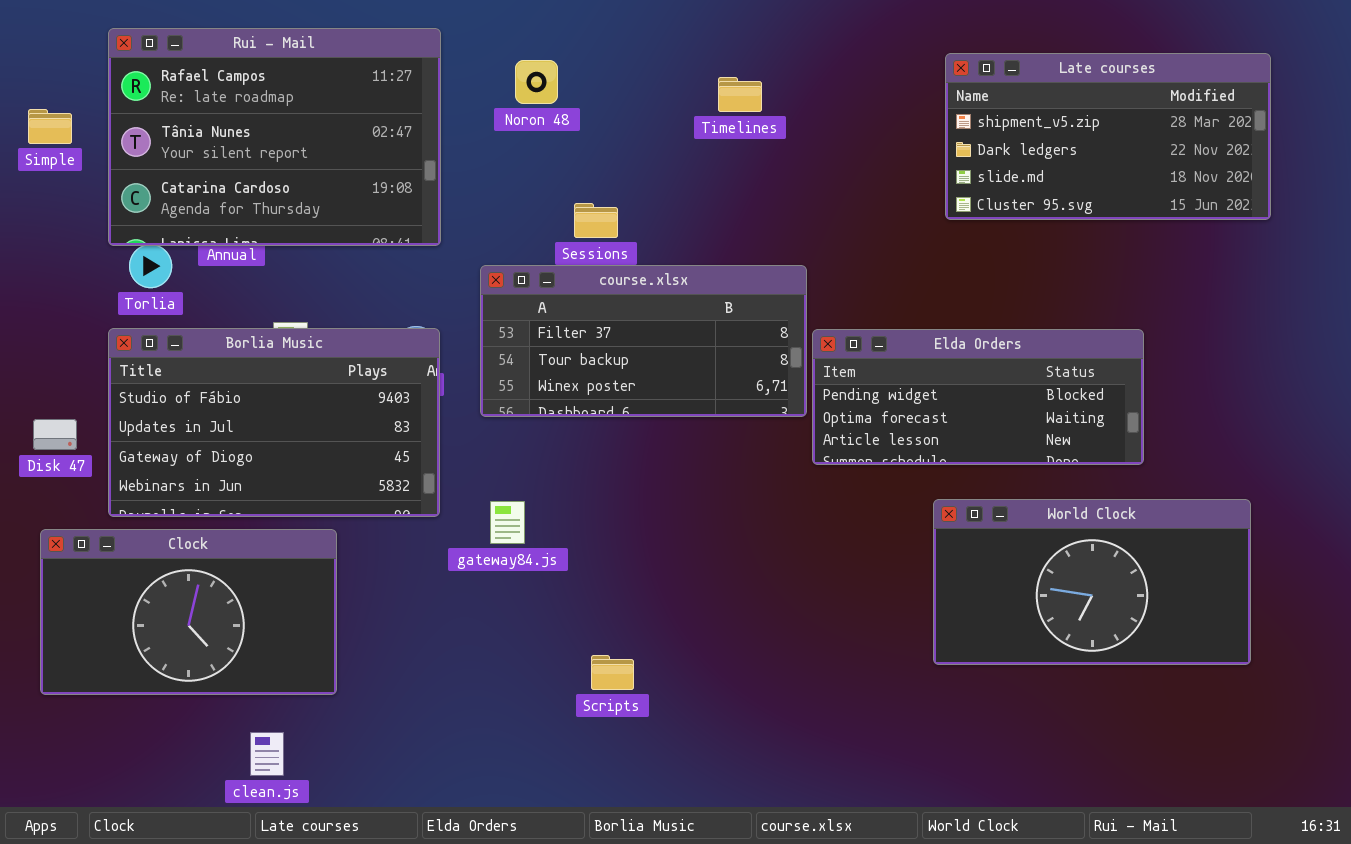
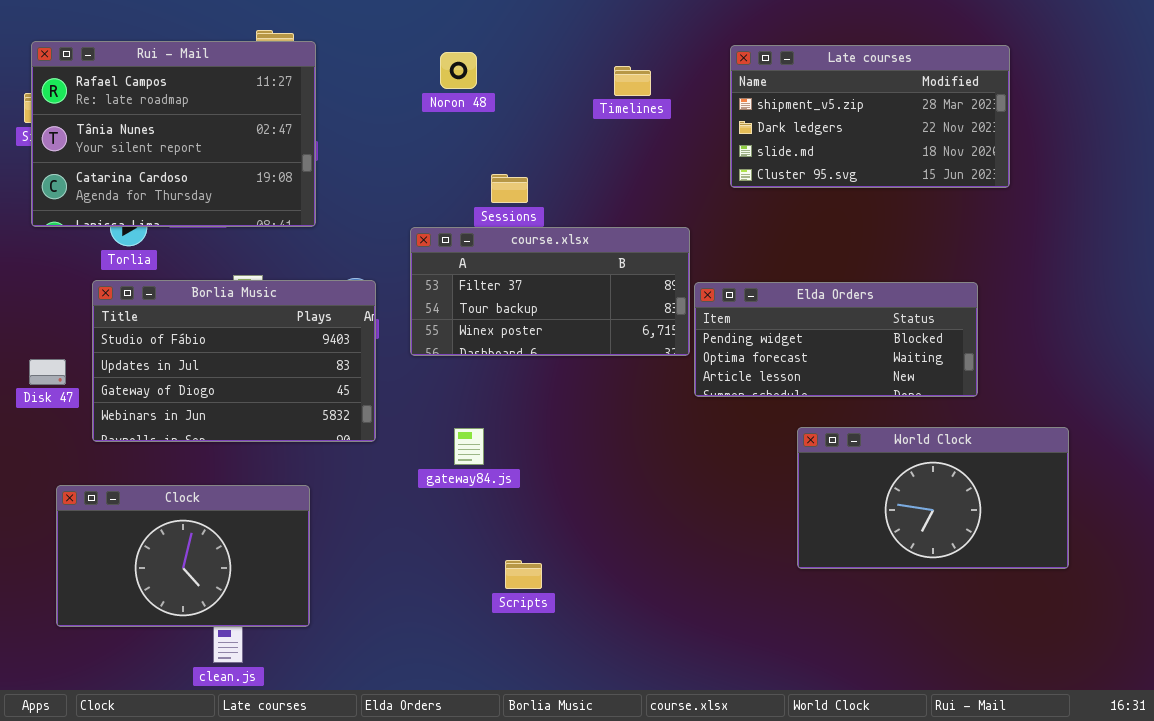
Rui - Mail: [108,28,441,246] -> [31,41,316,227], moved
Late courses: [945,53,1271,220] -> [730,45,1010,188], moved
gateway84.js: [490,501,525,544] -> [454,428,484,465], moved
Clock: [40,529,337,695] -> [56,485,310,627], moved

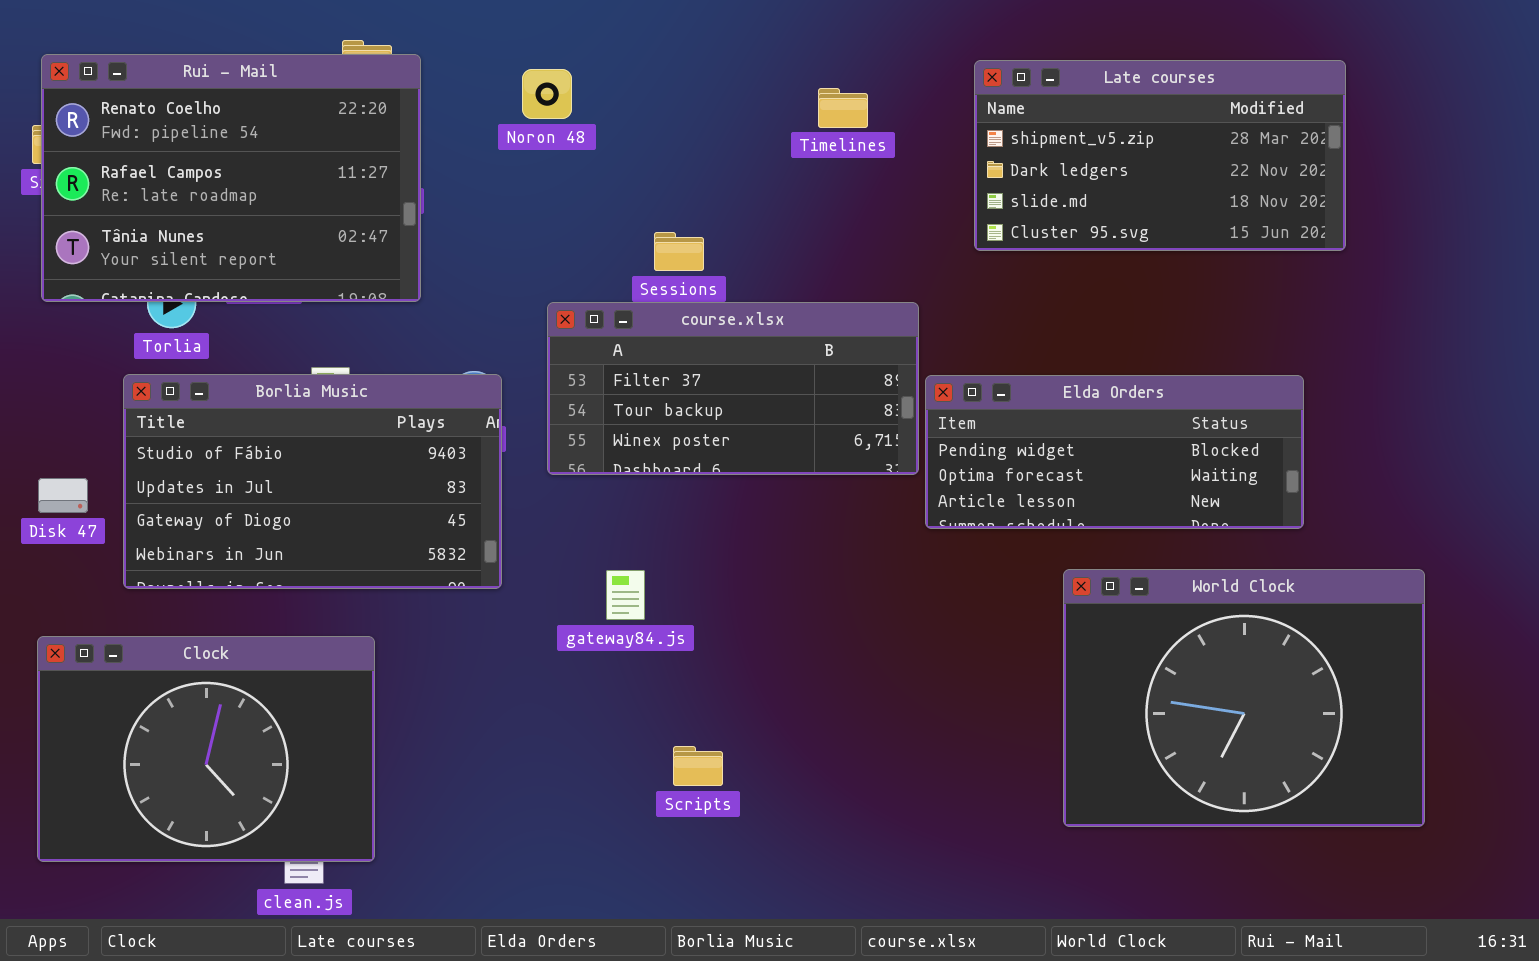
Rui - Mail: [31,41,316,227] -> [41,54,421,302], scrolled up 1 row
Noron 48: [440,52,477,89] -> [522,69,572,119], moved
World Clock: [797,427,1069,569] -> [1063,569,1425,827], resized
Clock: [56,485,310,627] -> [37,636,375,862], moved, resized

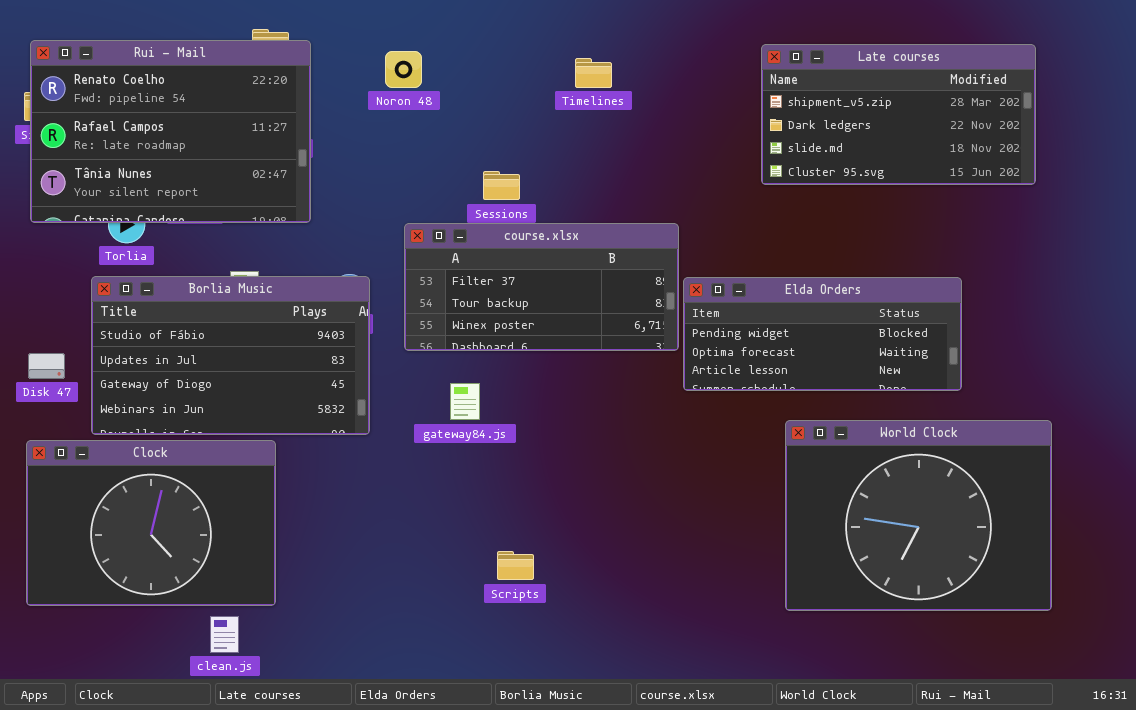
Late courses: [974,60,1346,251] -> [761,44,1036,185], moved
Timelines: [818,88,868,128] -> [575,58,612,88], moved
gateway84.js: [606,570,645,620] -> [450,383,480,420], moved
Clock: [37,636,375,862] -> [26,440,276,606], moved

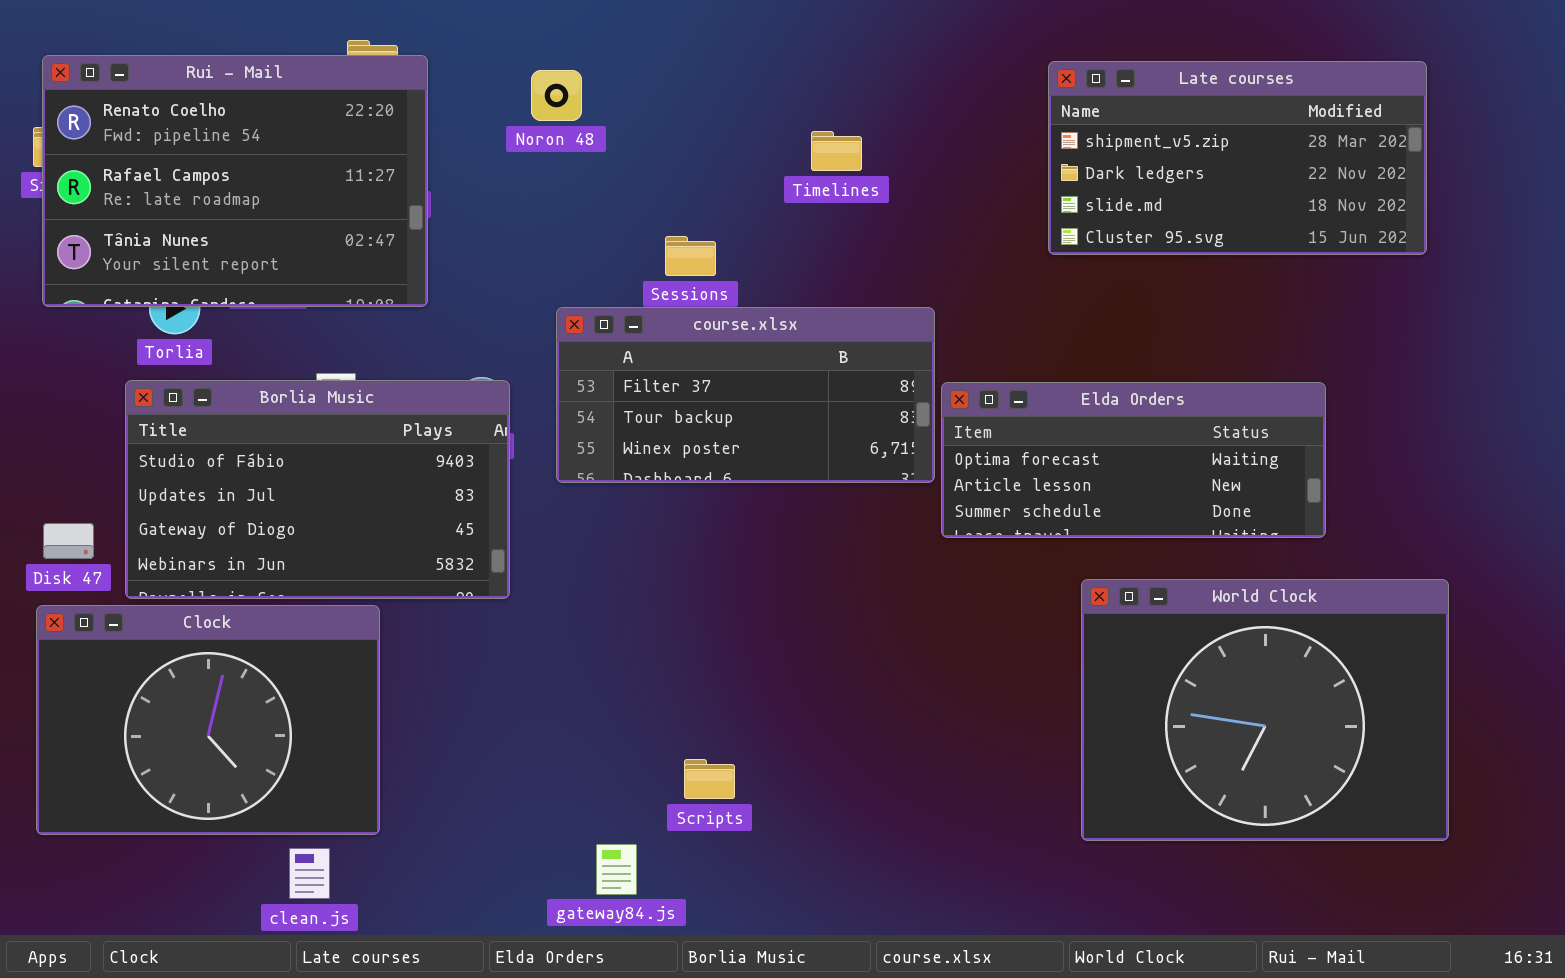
Timelines: [575,58,612,88] -> [811,131,862,171], moved
Elda Orders: [683,277,962,391] -> [941,382,1326,538], scrolled down 1 row
Disk 47: [28,353,65,379] -> [43,523,94,559], moved
gateway84.js: [450,383,480,420] -> [596,844,637,895], moved

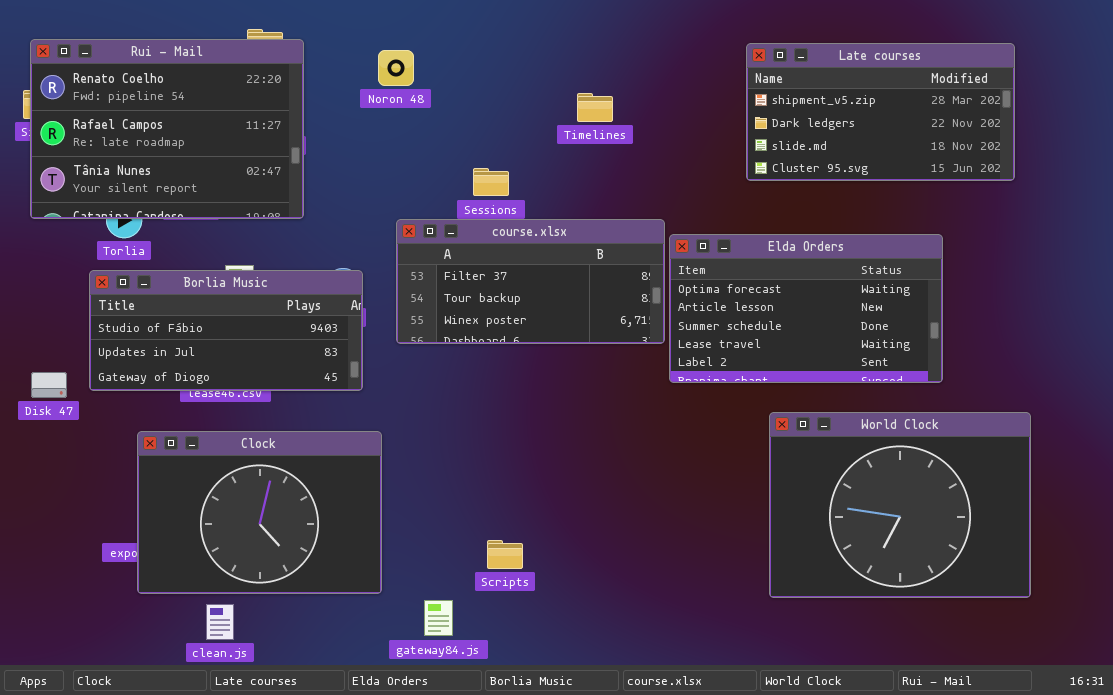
Borlia Music: [125,380,510,599] -> [89,270,363,391], resized
Elda Orders: [941,382,1326,538] -> [669,234,943,383], resized
Clock: [36,605,380,835] -> [137,431,382,594], moved

